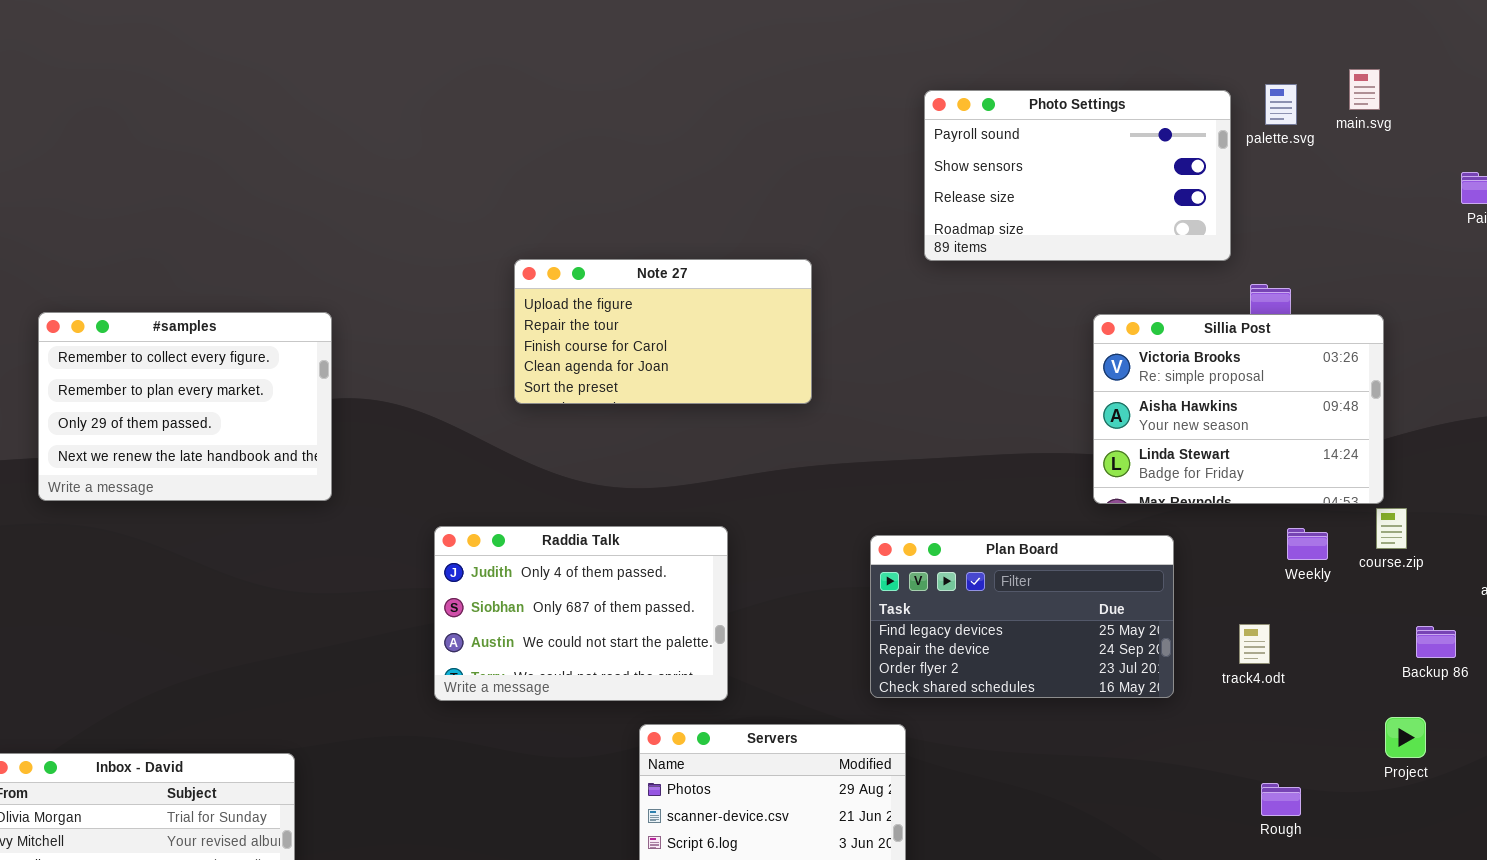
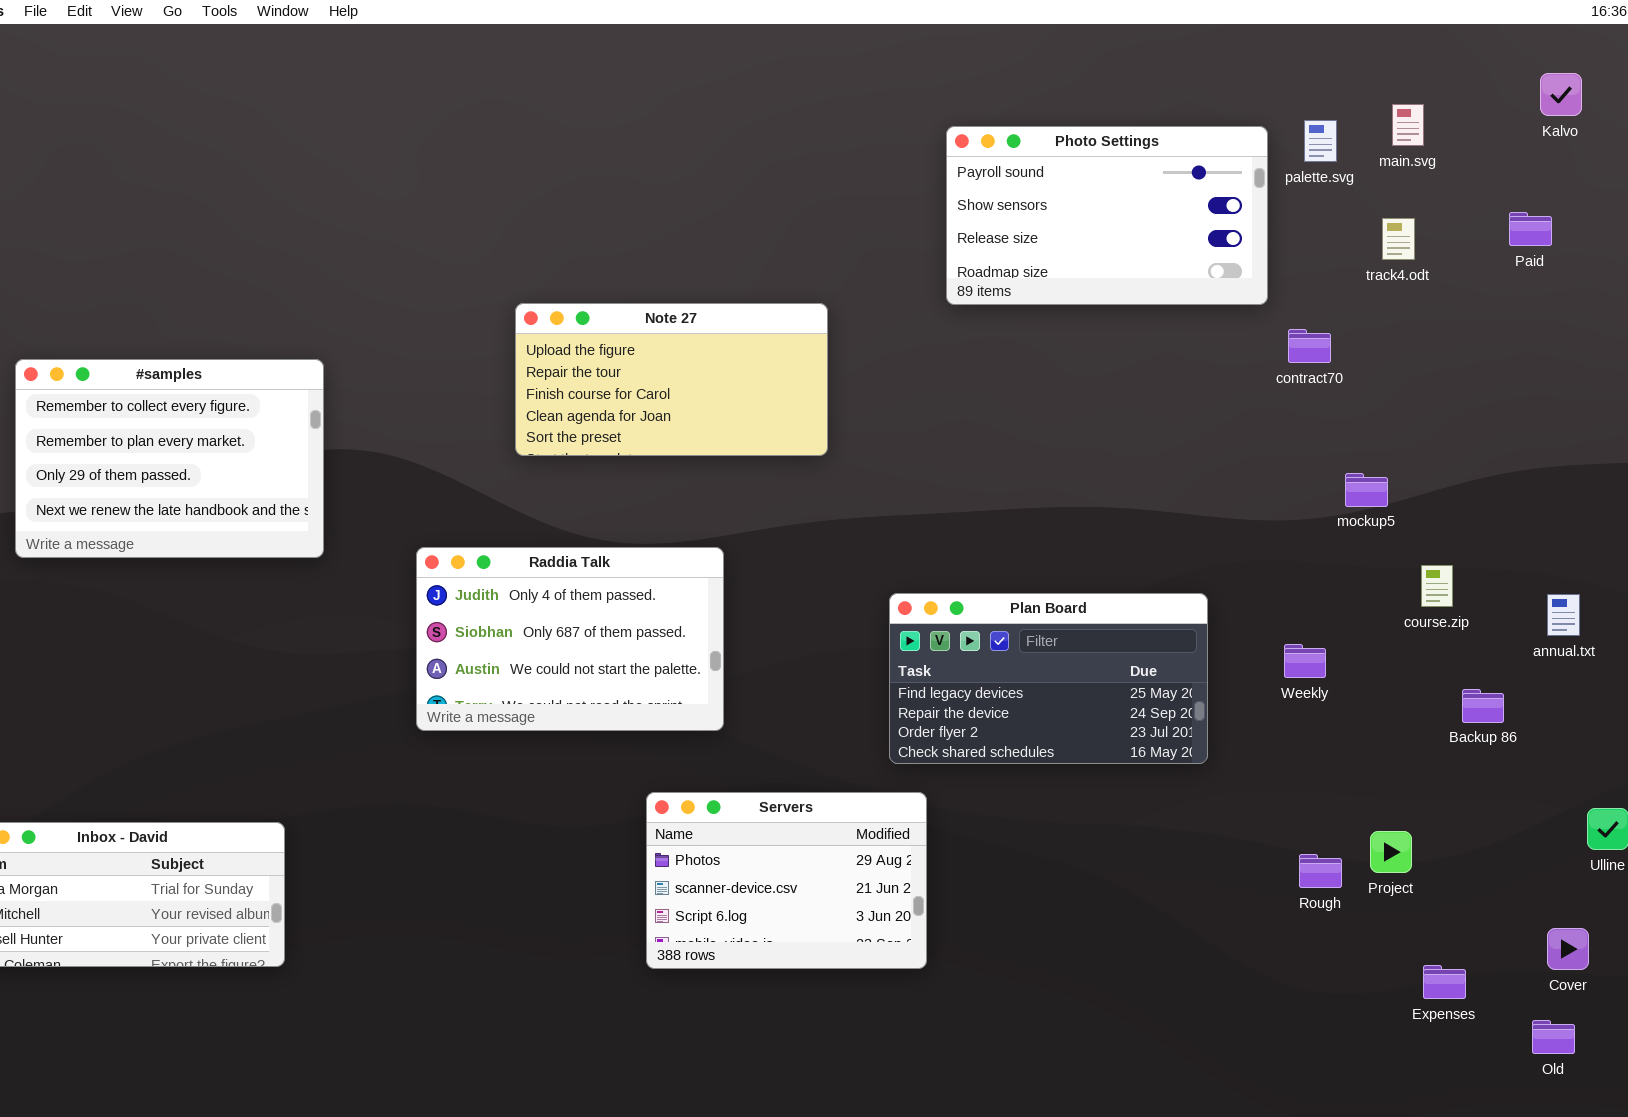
Sillia Post: [1093,314,1384,504] -> none, closed
Raddia Talk: [434,526,728,701] -> [416,547,724,731], moved
Weekly: [1287,528,1328,560] -> [1284,644,1326,678], moved
track4.odt: [1239,624,1270,664] -> [1382,218,1415,260], moved
Project: [1385,717,1426,758] -> [1370,831,1412,873], moved

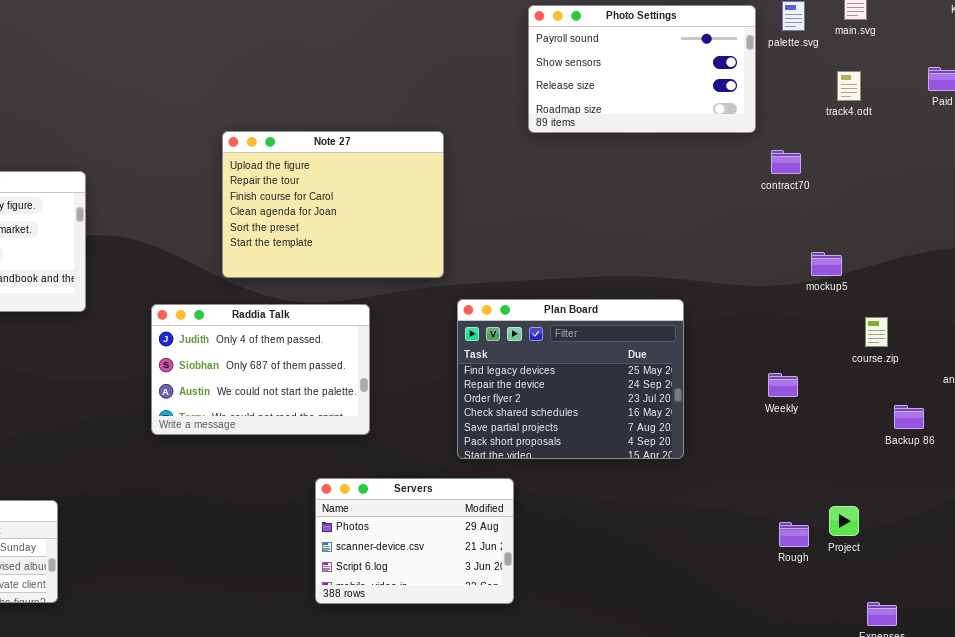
Note 27: [515,303,828,456] -> [222,131,444,278], resized
Plan Board: [889,593,1208,764] -> [457,299,684,459], moved, resized

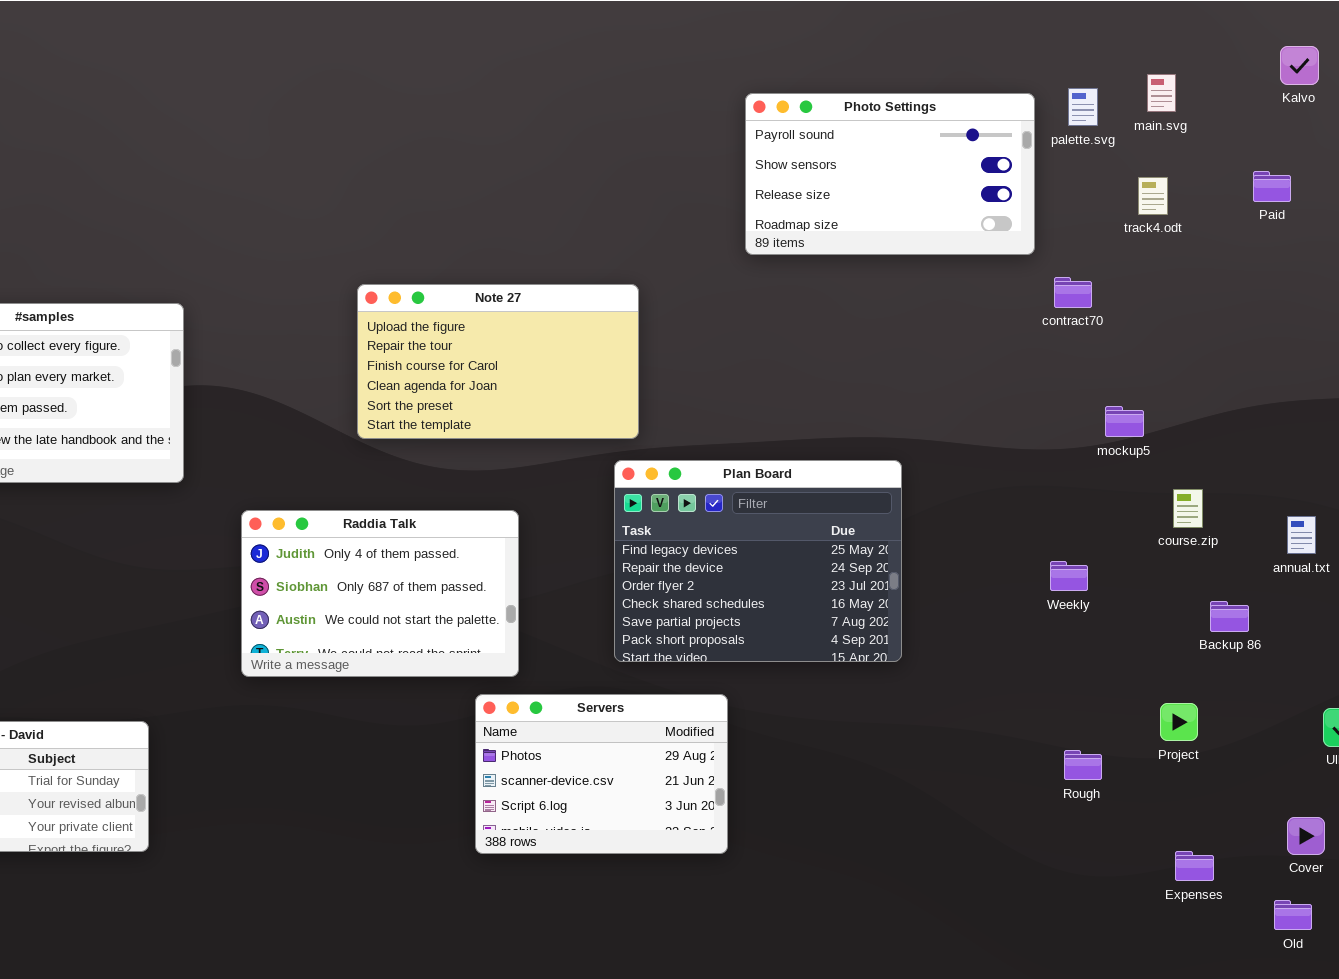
Note 27: [222,131,444,278] -> [357,284,639,439], resized
Plan Board: [457,299,684,459] -> [614,460,902,662], moved
Raddia Talk: [151,304,370,435] -> [241,510,519,677], moved
Project: [829,506,859,536] -> [1160,703,1198,741], moved

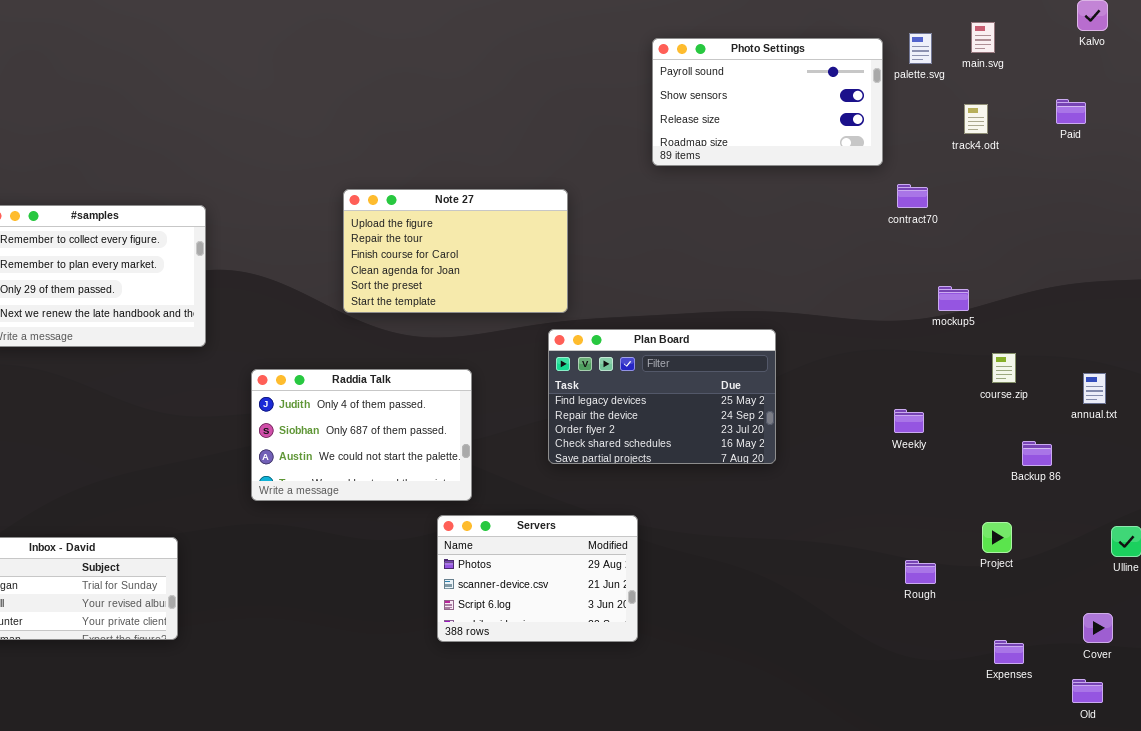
Plan Board: [614,460,902,662] -> [548,329,776,464], resized

